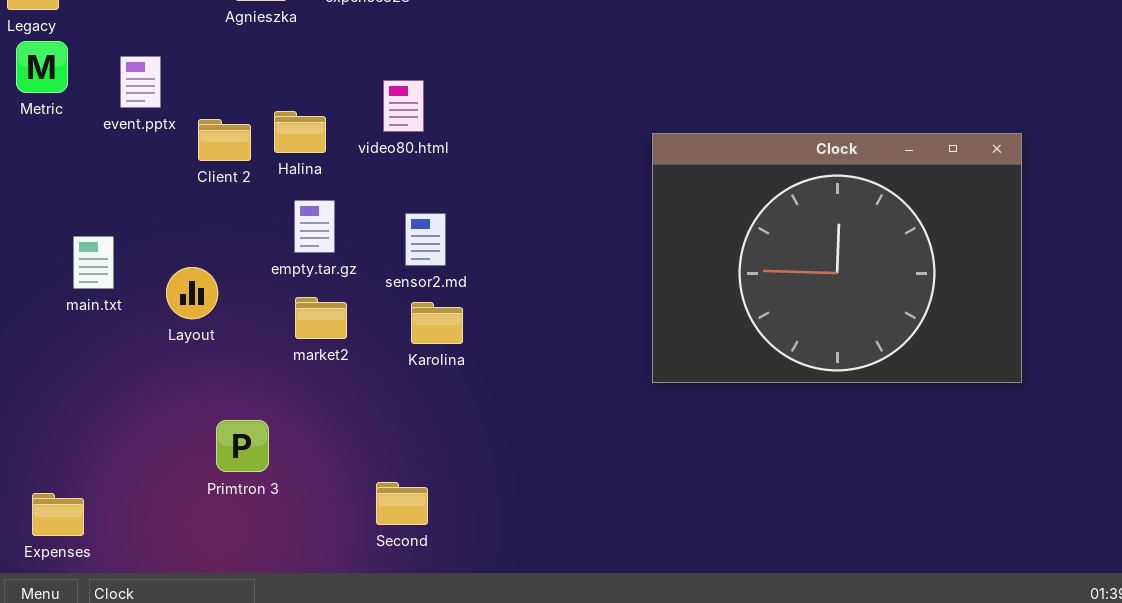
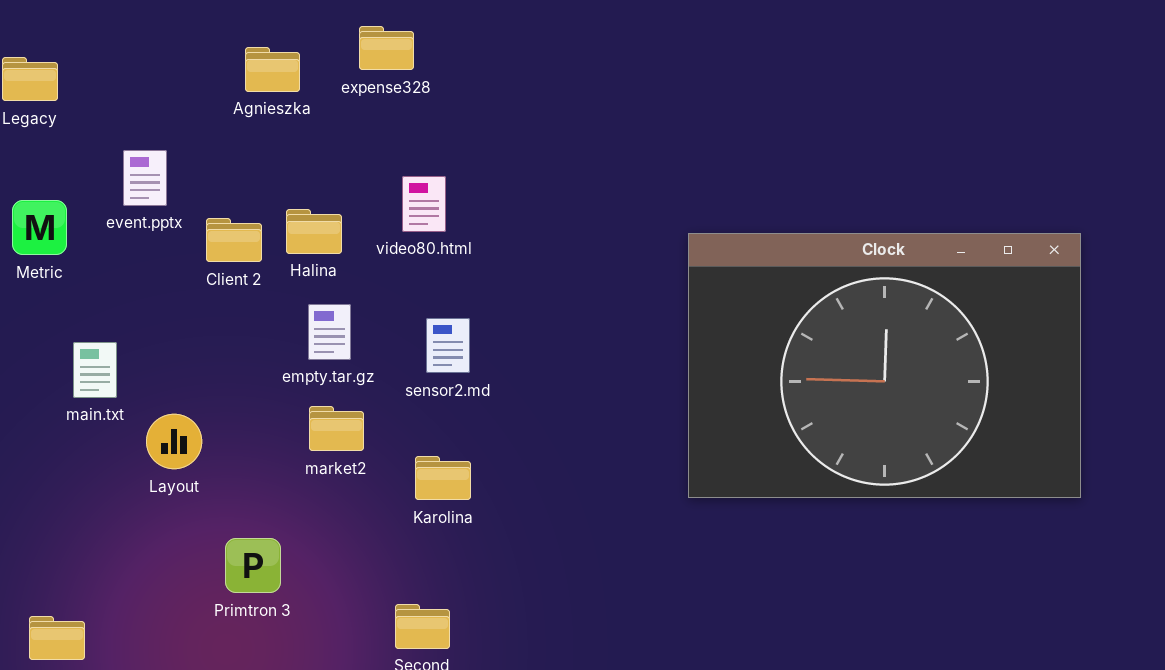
Metric: [16,41,68,93] -> [12,200,67,255], moved
Layout: [166,267,218,319] -> [146,414,202,469], moved
Karolina: [411,302,463,344] -> [415,456,471,500], moved

